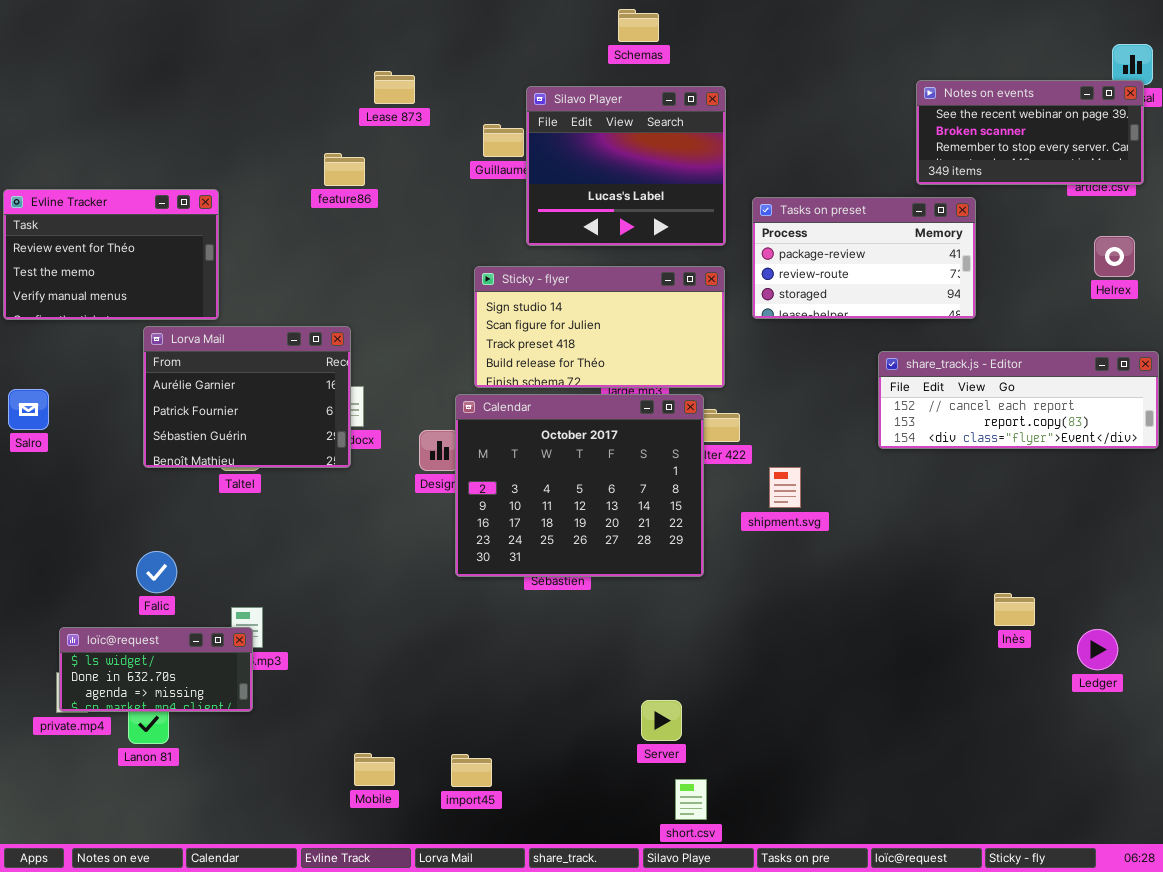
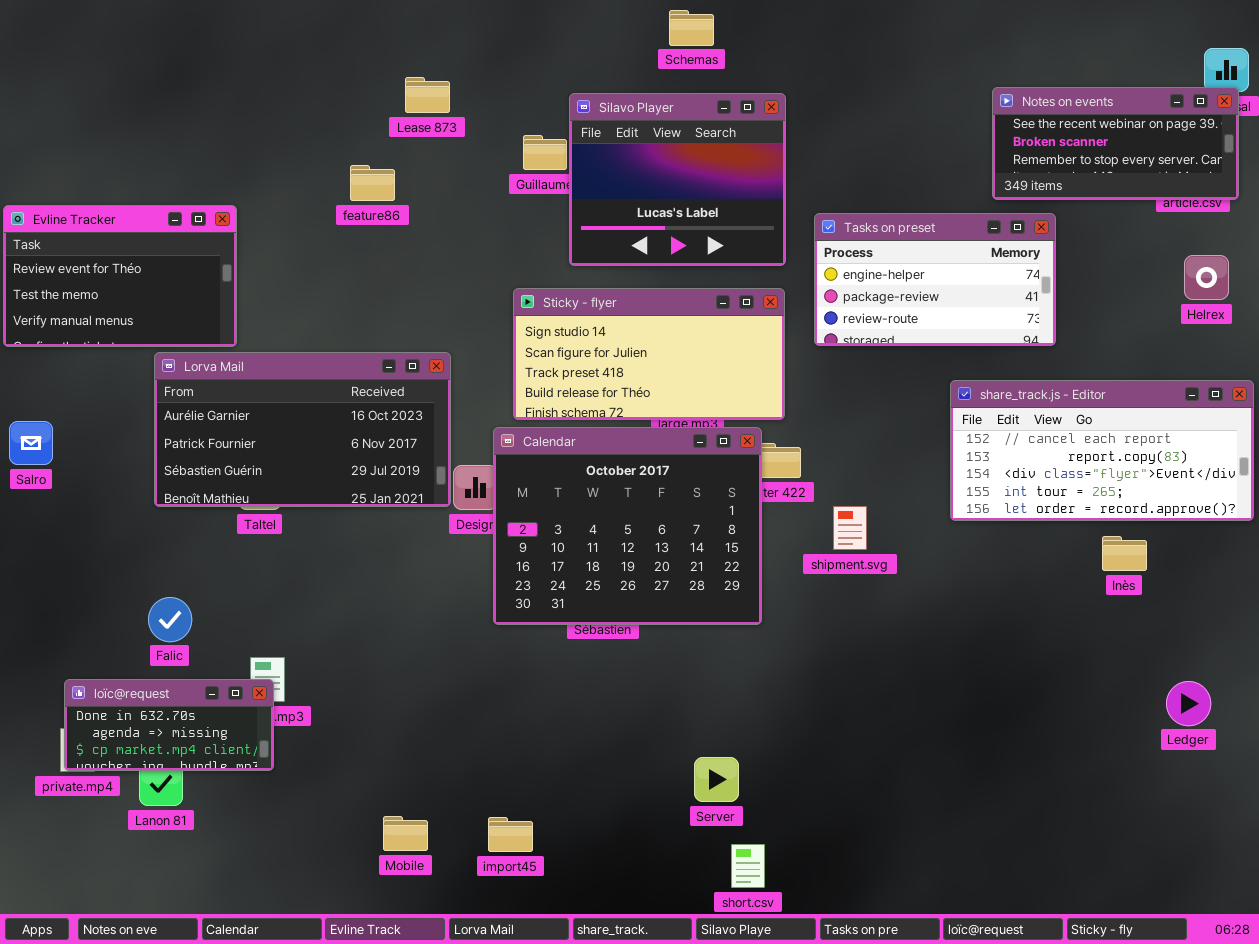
Tasks on preset: [752,197,976,319] -> [814,213,1056,346], scrolled up 1 row
Lorva Mail: [143,326,351,468] -> [154,352,451,507], resized
share_track.js - Editor: [878,351,1159,449] -> [950,380,1254,521], resized
Inès: [994,593,1035,626] -> [1102,536,1147,571], moved
loïc@request: [59,627,253,712] -> [64,679,274,771], scrolled down 1 row

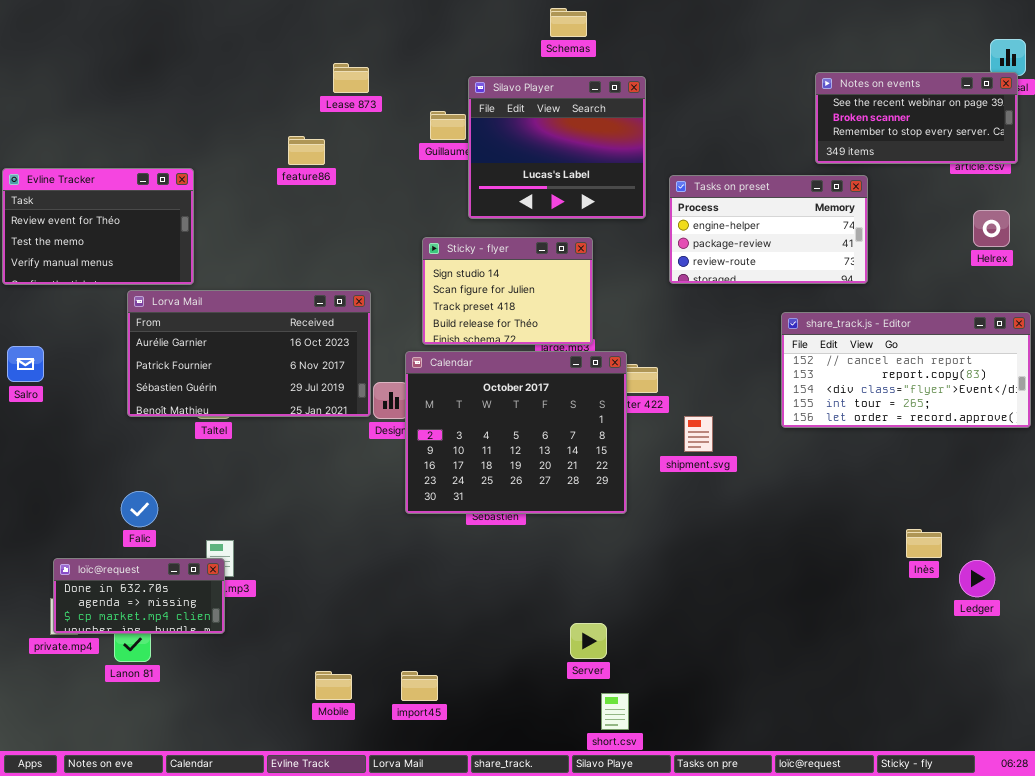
Sticky - flyer: [513,288,785,420] -> [422,237,593,345], resized
Inès: [1102,536,1147,571] -> [906,529,942,558], moved

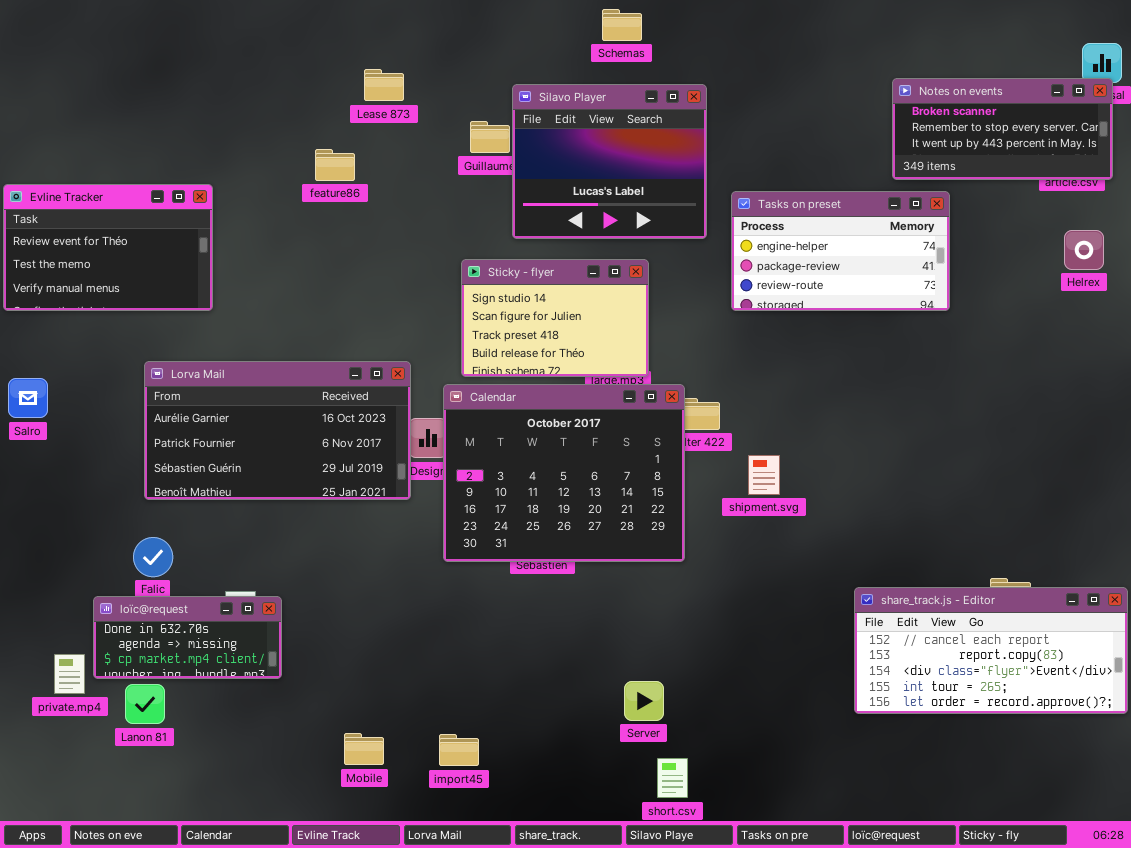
Notes on events: [815,72,1018,164] -> [892,78,1113,180], scrolled down 1 row
Lorva Mail: [127,290,371,417] -> [144,361,411,500], moved
share_track.js - Editor: [781,312,1031,428] -> [854,587,1128,714], moved
loïc@request: [53,558,225,634] -> [93,596,282,679], moved

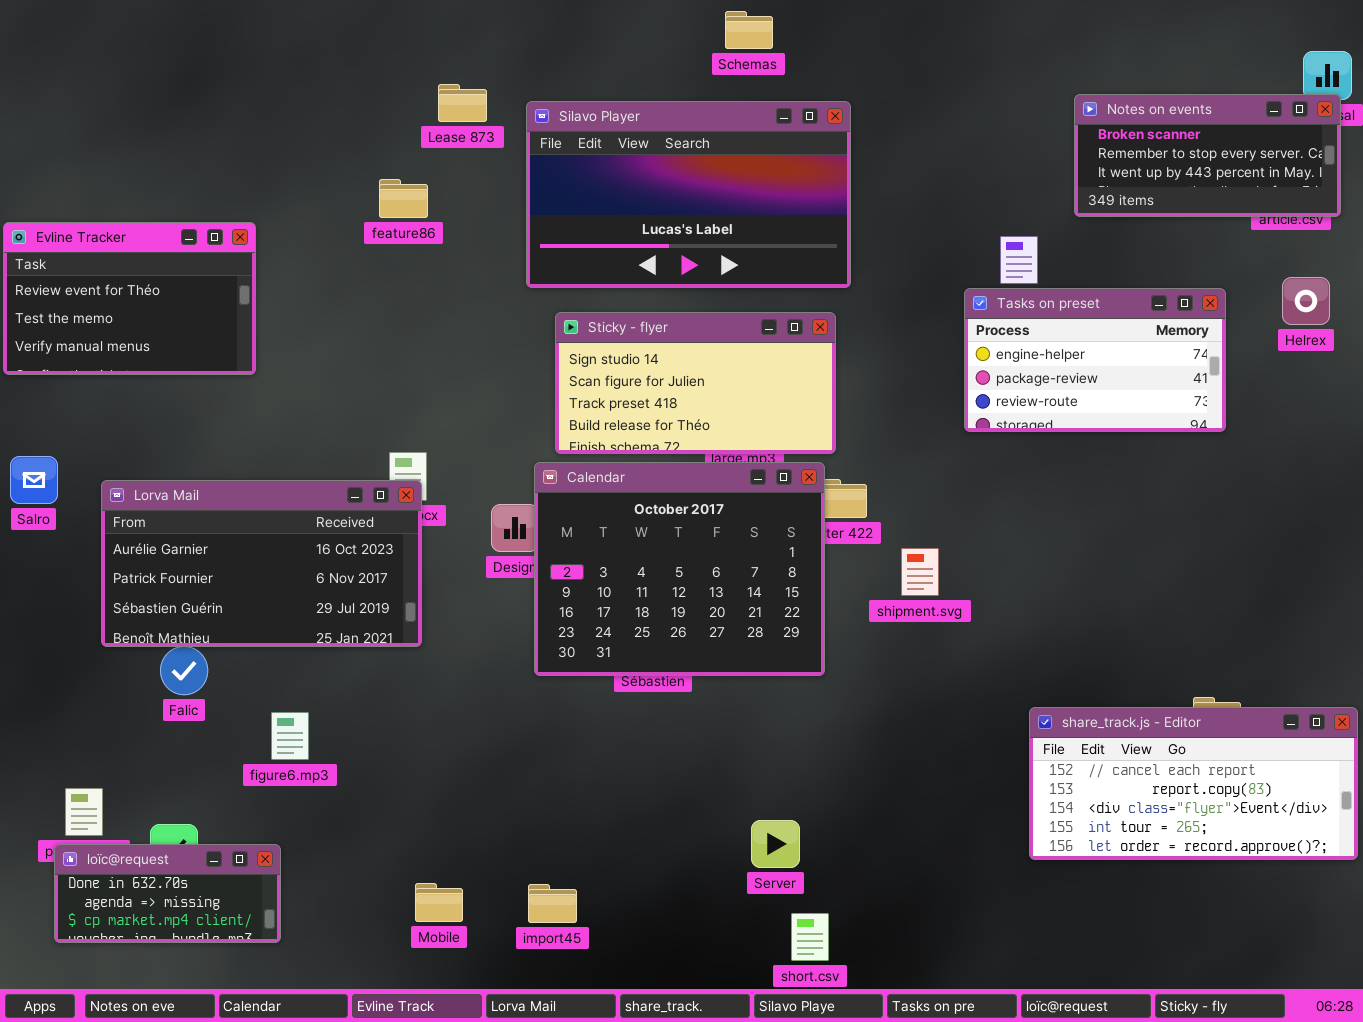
Silavo Player: [512,84,707,239] -> [526,101,851,288], resized
Tasks on preset: [731,191,950,311] -> [964,288,1226,432], moved
Sticky - flyer: [461,259,649,377] -> [555,312,836,454], resized
Lorva Mail: [144,361,411,500] -> [101,480,422,647], moved
loïc@request: [93,596,282,679] -> [54,844,281,943], moved

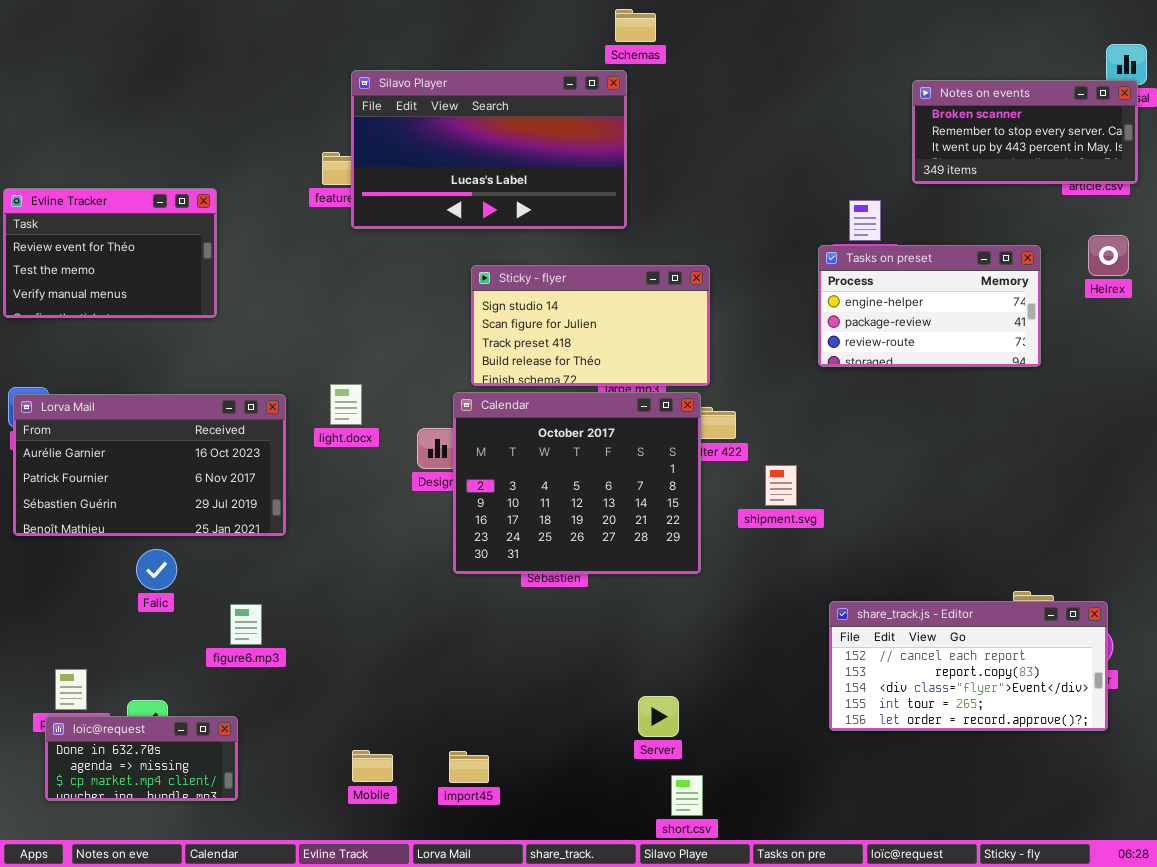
Silavo Player: [526,101,851,288] -> [351,70,627,229], moved
Lorva Mail: [101,480,422,647] -> [13,394,286,536], moved
share_track.js - Editor: [1029,707,1358,860] -> [829,601,1108,731], moved

